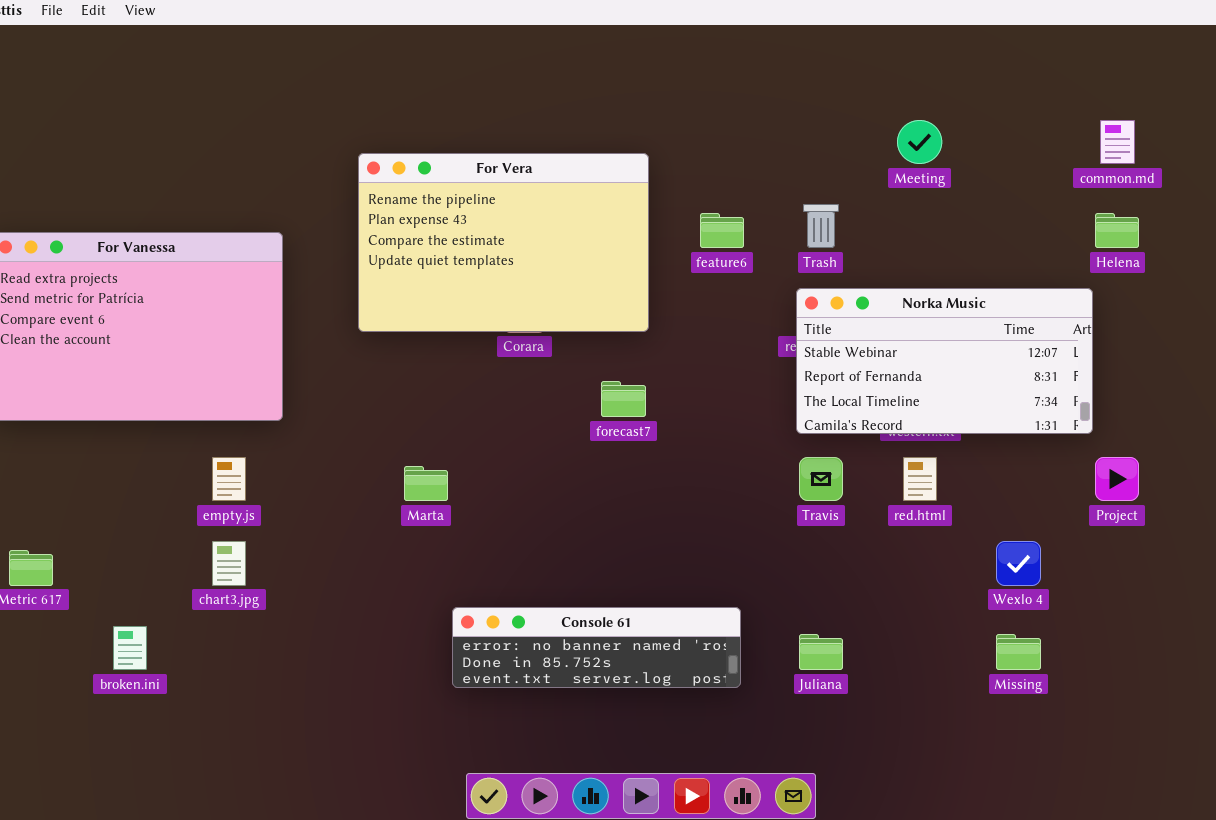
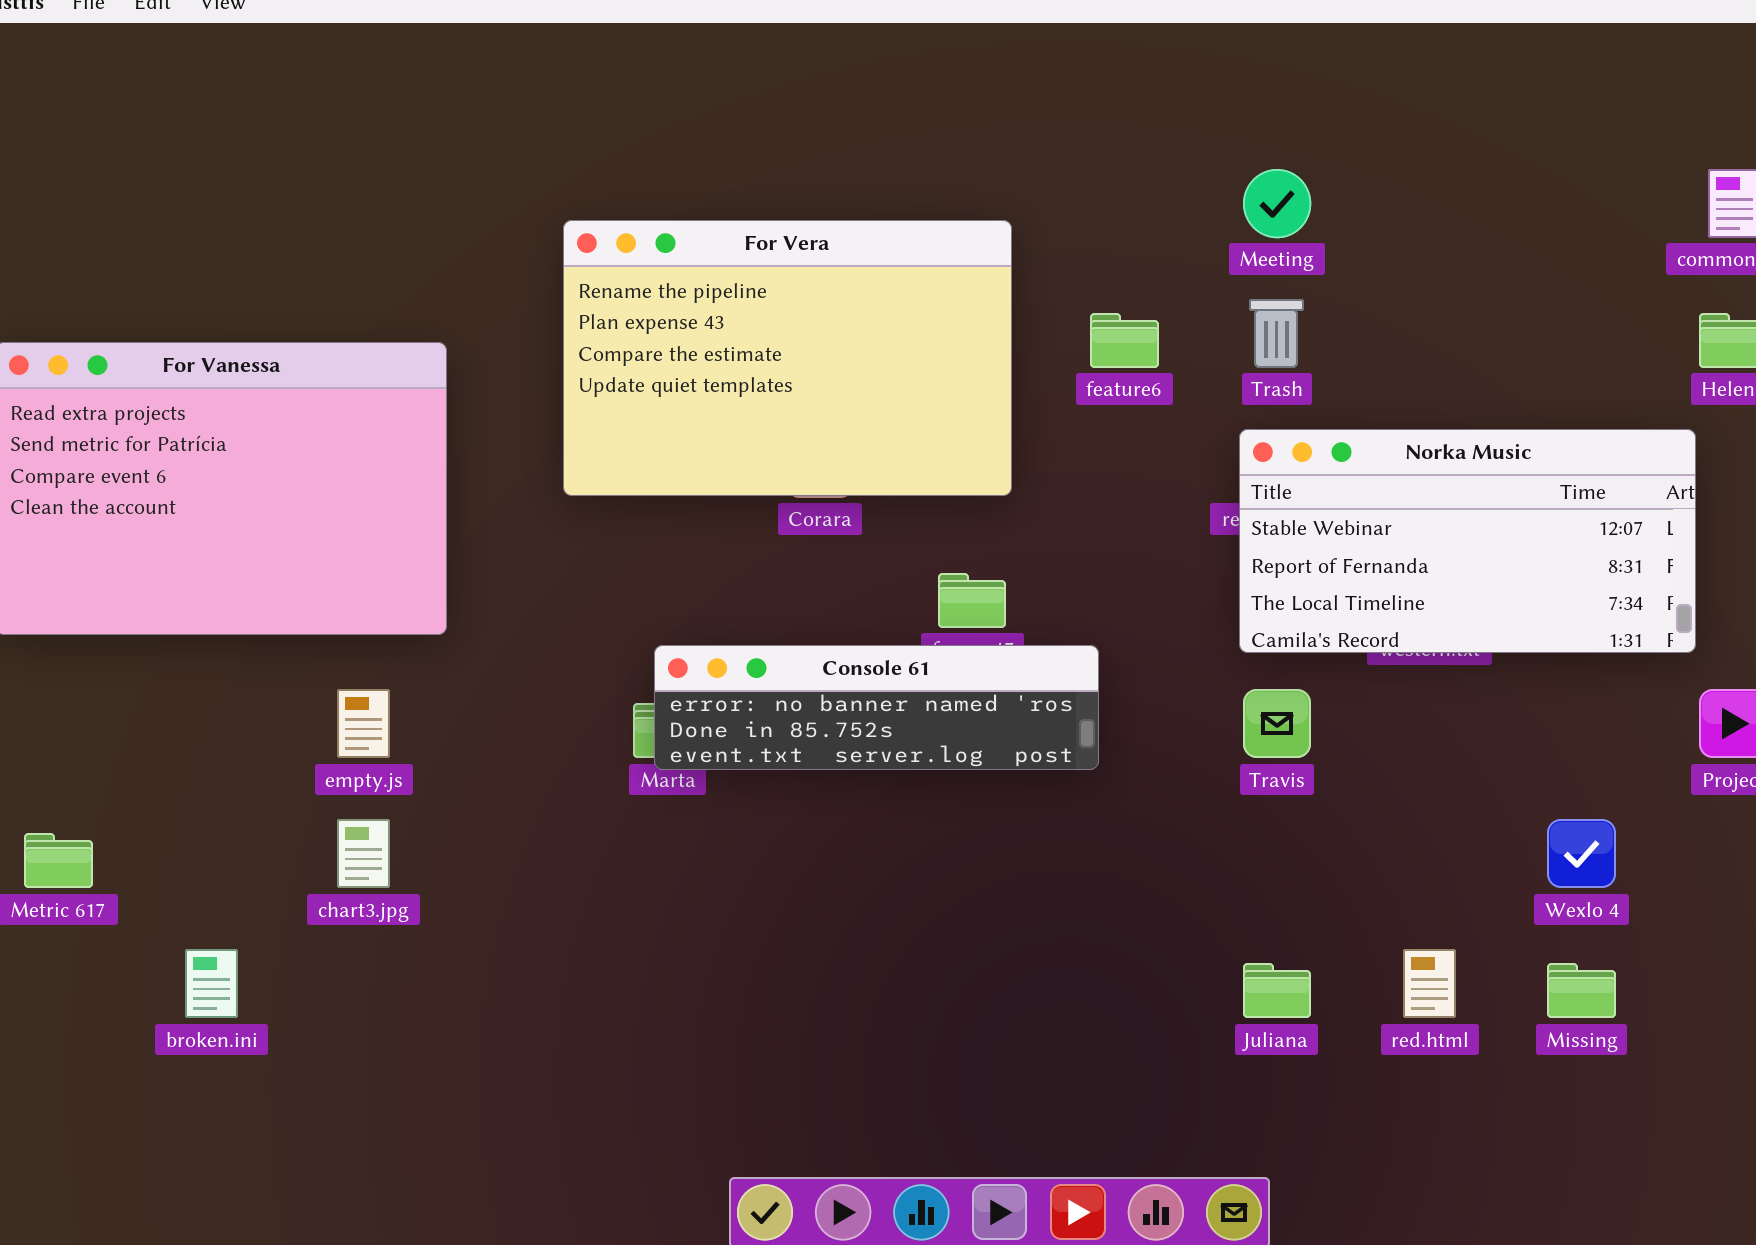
Meeting: [897,120,942,164] -> [1243,169,1311,238], moved
red.html: [903,457,937,501] -> [1403,949,1456,1018], moved
Console 61: [452,607,741,688] -> [654,645,1099,770], moved

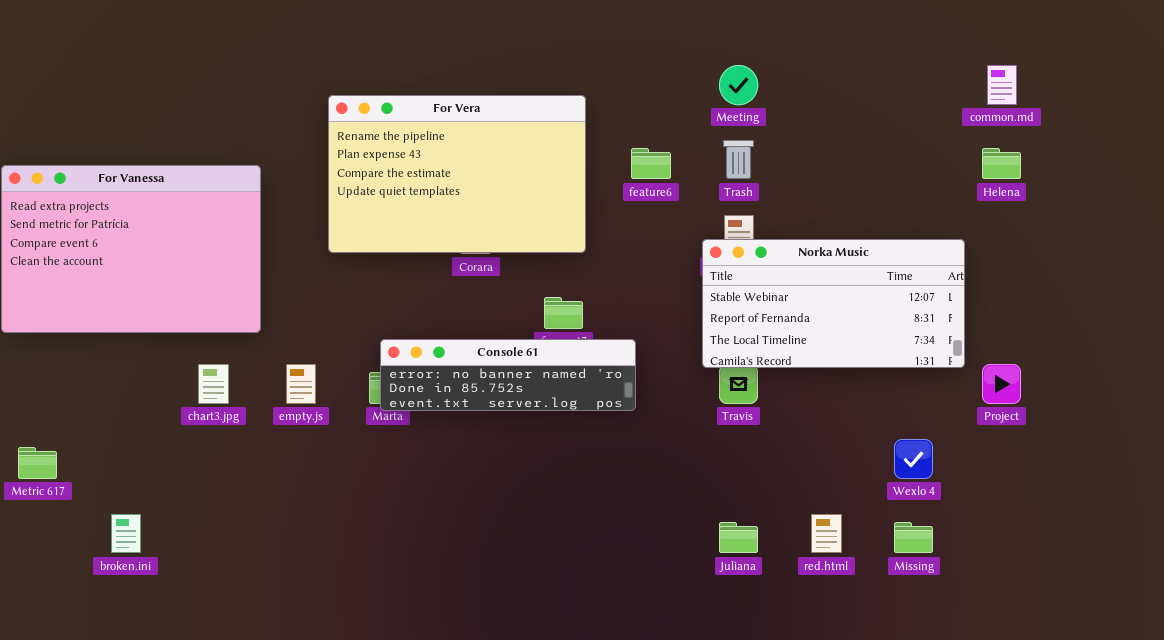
Norka Music: [1239,429,1696,653] -> [702,239,965,368], moved
empty.js: [337,689,390,758] -> [286,364,316,404], moved
chart3.jpg: [337,819,390,888] -> [198,364,229,404], moved

